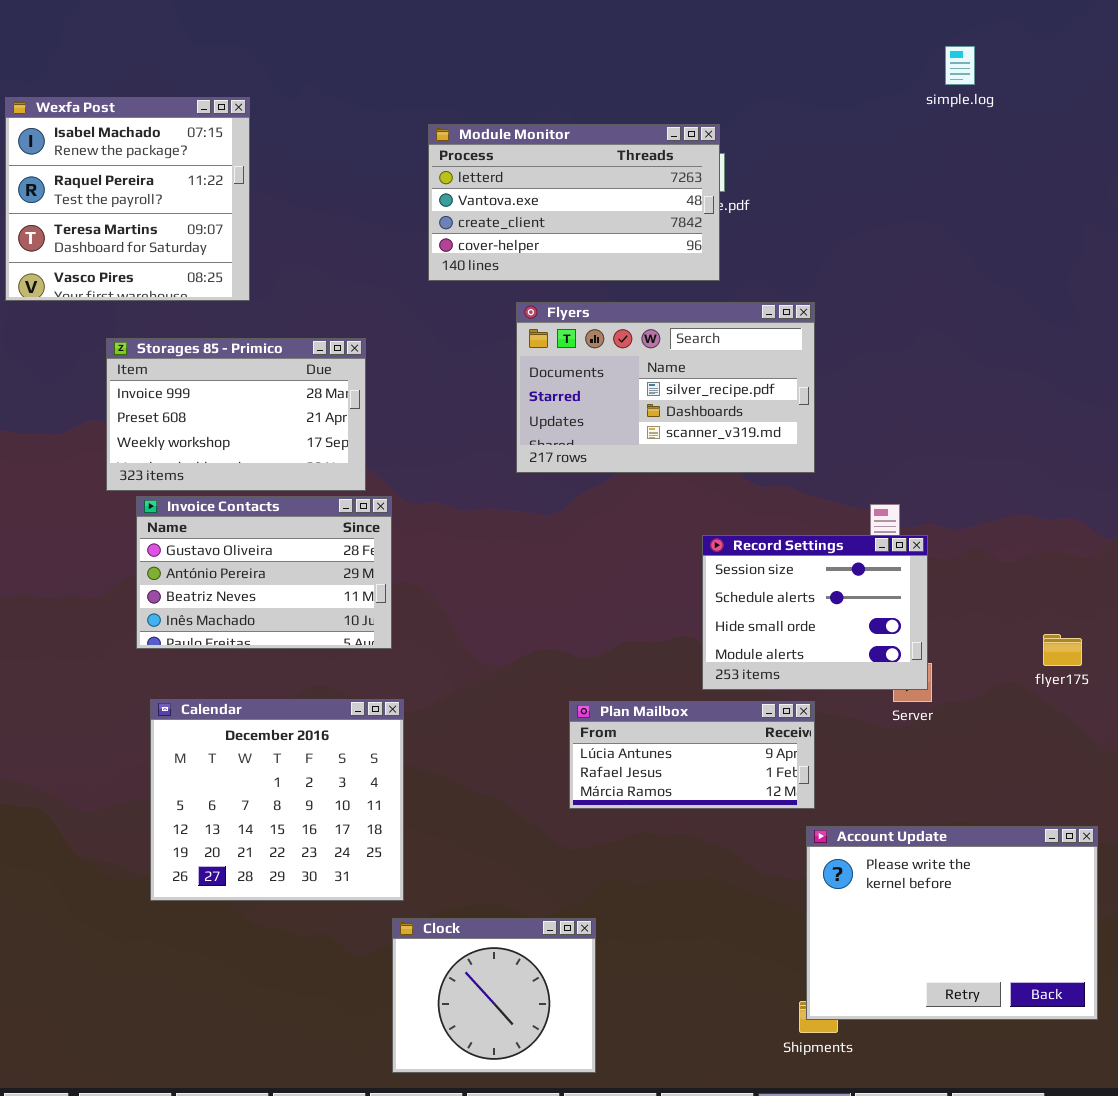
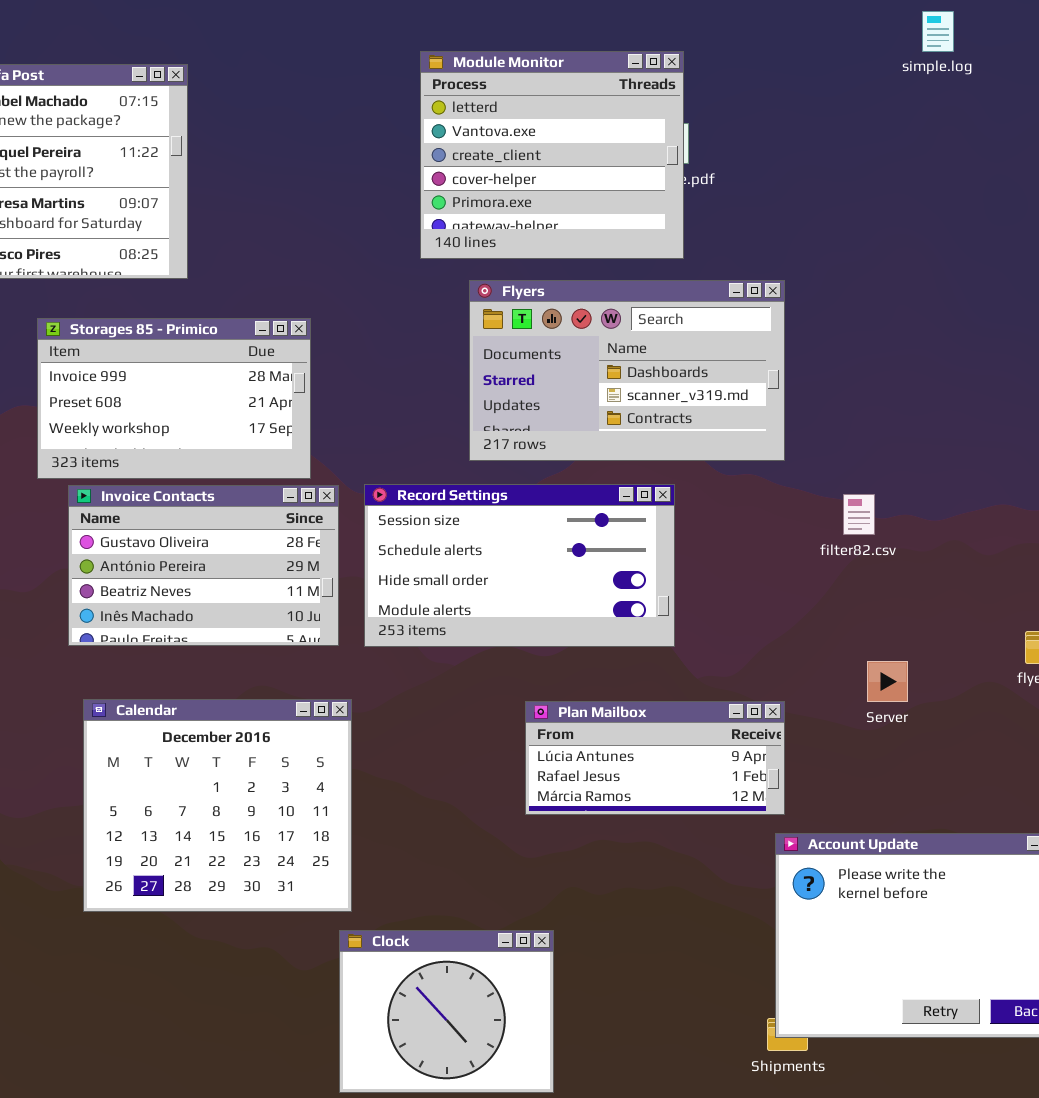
Module Monitor: [428,124,720,281] -> [420,51,684,259], resized
Flyers: [516,302,815,473] -> [469,280,785,461], scrolled down 1 row
Record Settings: [702,535,928,690] -> [364,484,675,647], moved, resized

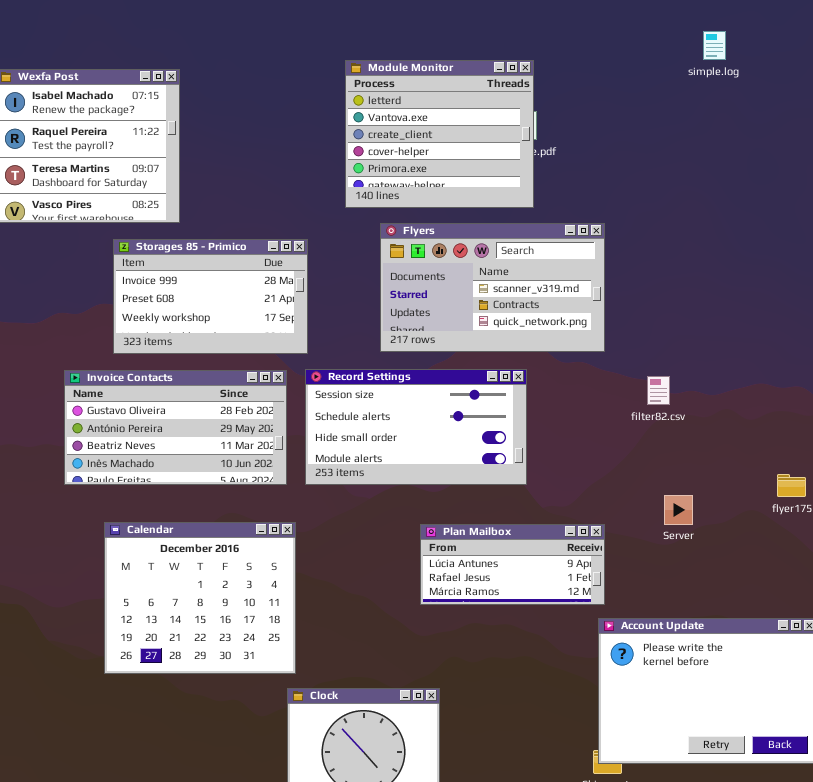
Flyers: [469,280,785,461] -> [380,223,605,352], scrolled down 1 row
Storages 85 - Primico: [37,318,311,479] -> [113,239,308,354], moved
Invoice Contacts: [68,485,339,646] -> [64,370,287,485], resized

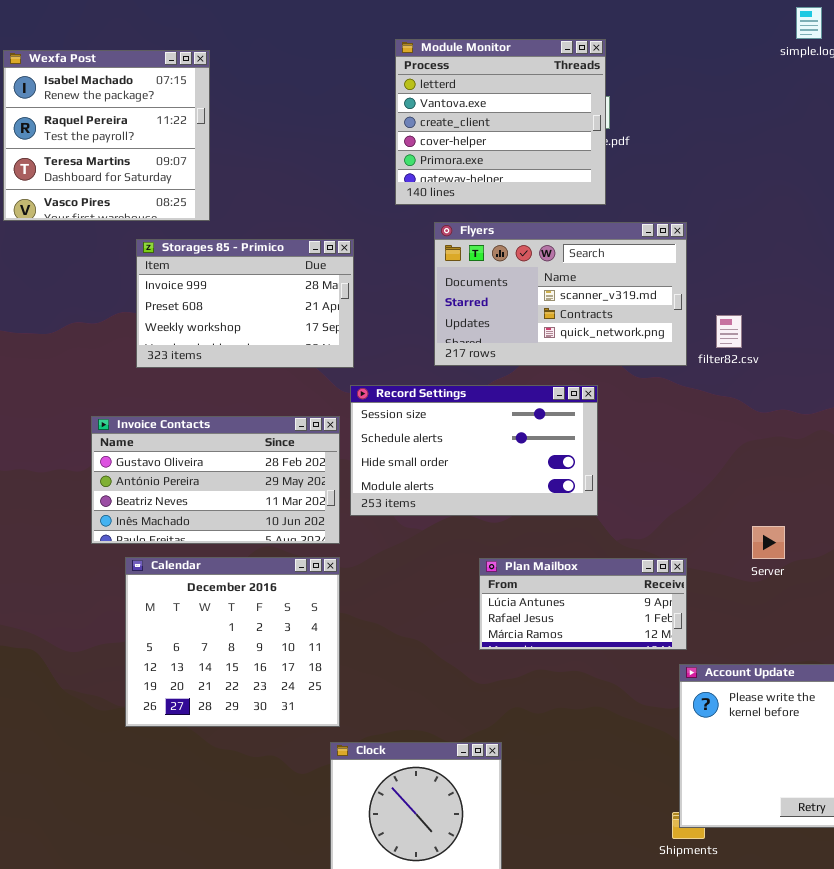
Invoice Contacts: [64,370,287,485] -> [91,416,340,544], moved
filter82.csv: [647,376,670,405] -> [716,315,742,348], moved

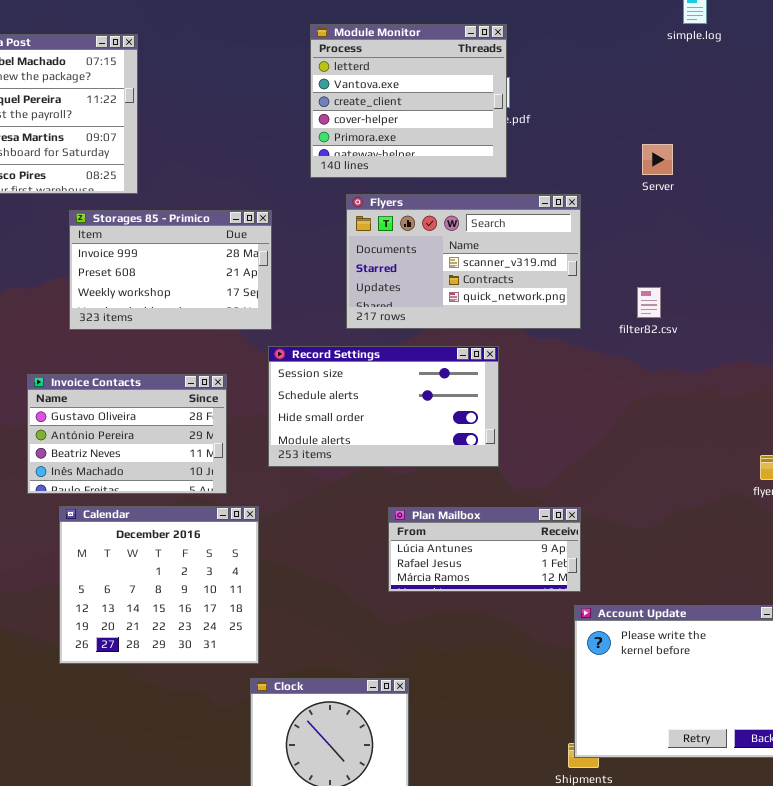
filter82.csv: [716,315,742,348] -> [637,287,661,318], moved
Invoice Contacts: [91,416,340,544] -> [27,374,227,494], resized
Server: [752,526,785,559] -> [642,144,673,175], moved

